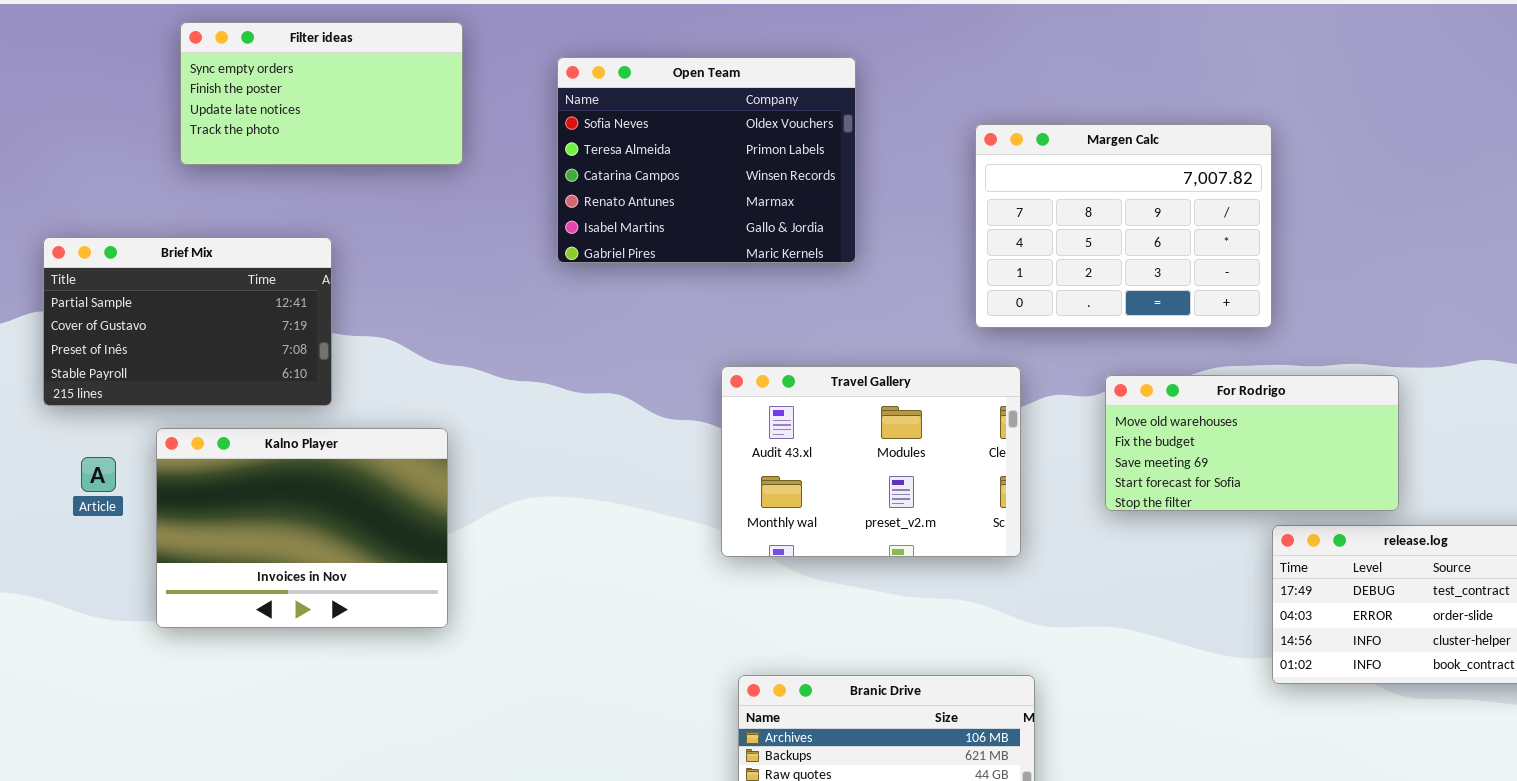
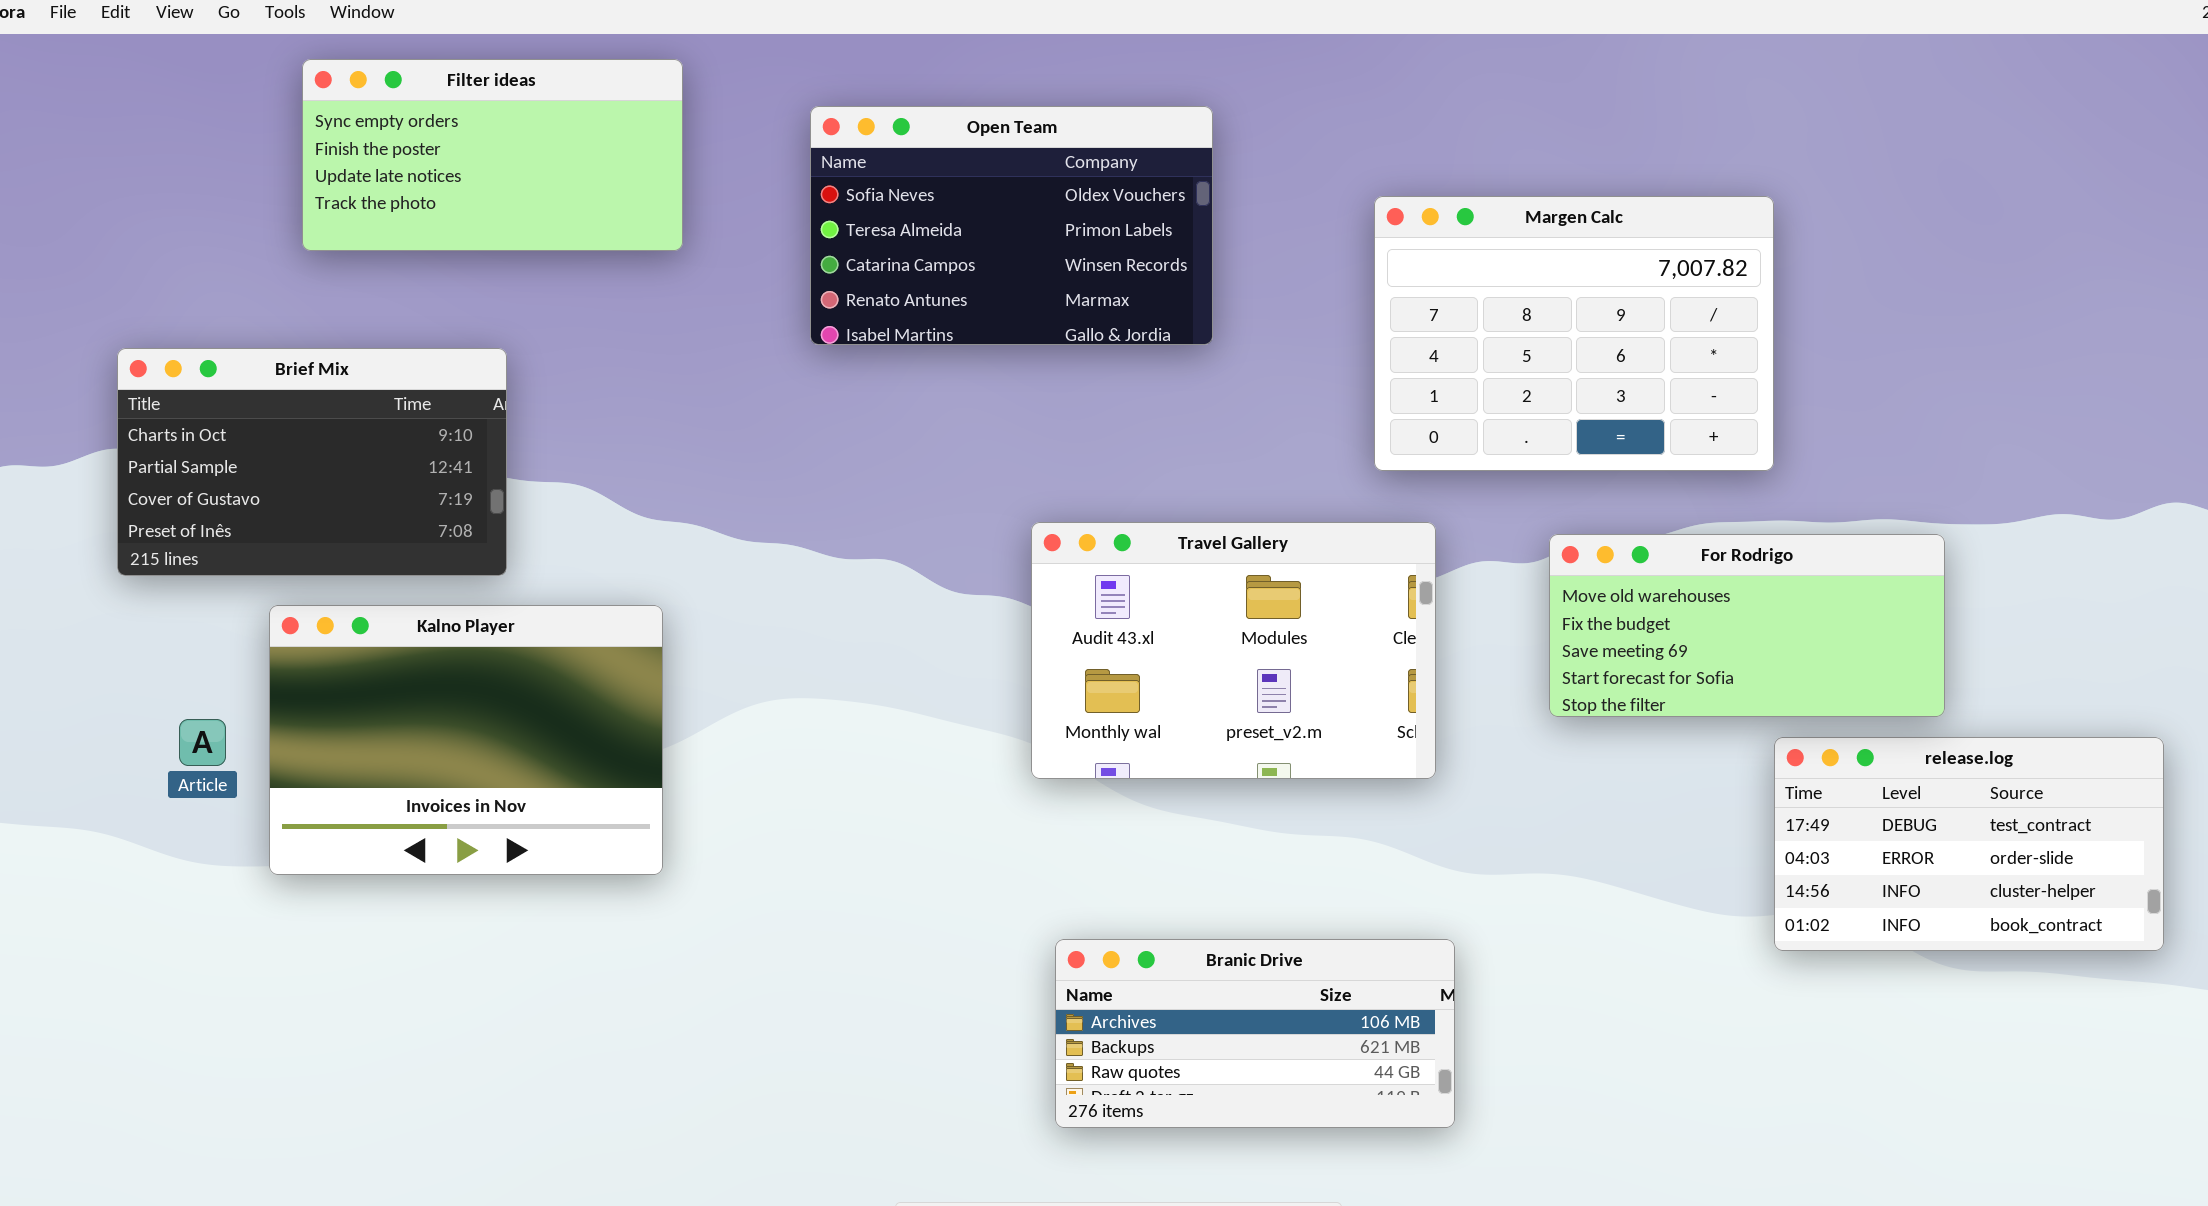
Open Team: [557,57,856,263] -> [810,106,1213,345], resized
Brief Mix: [43,237,332,406] -> [117,348,507,576], scrolled up 1 row
Article: [81,457,116,492] -> [179,719,226,766], moved

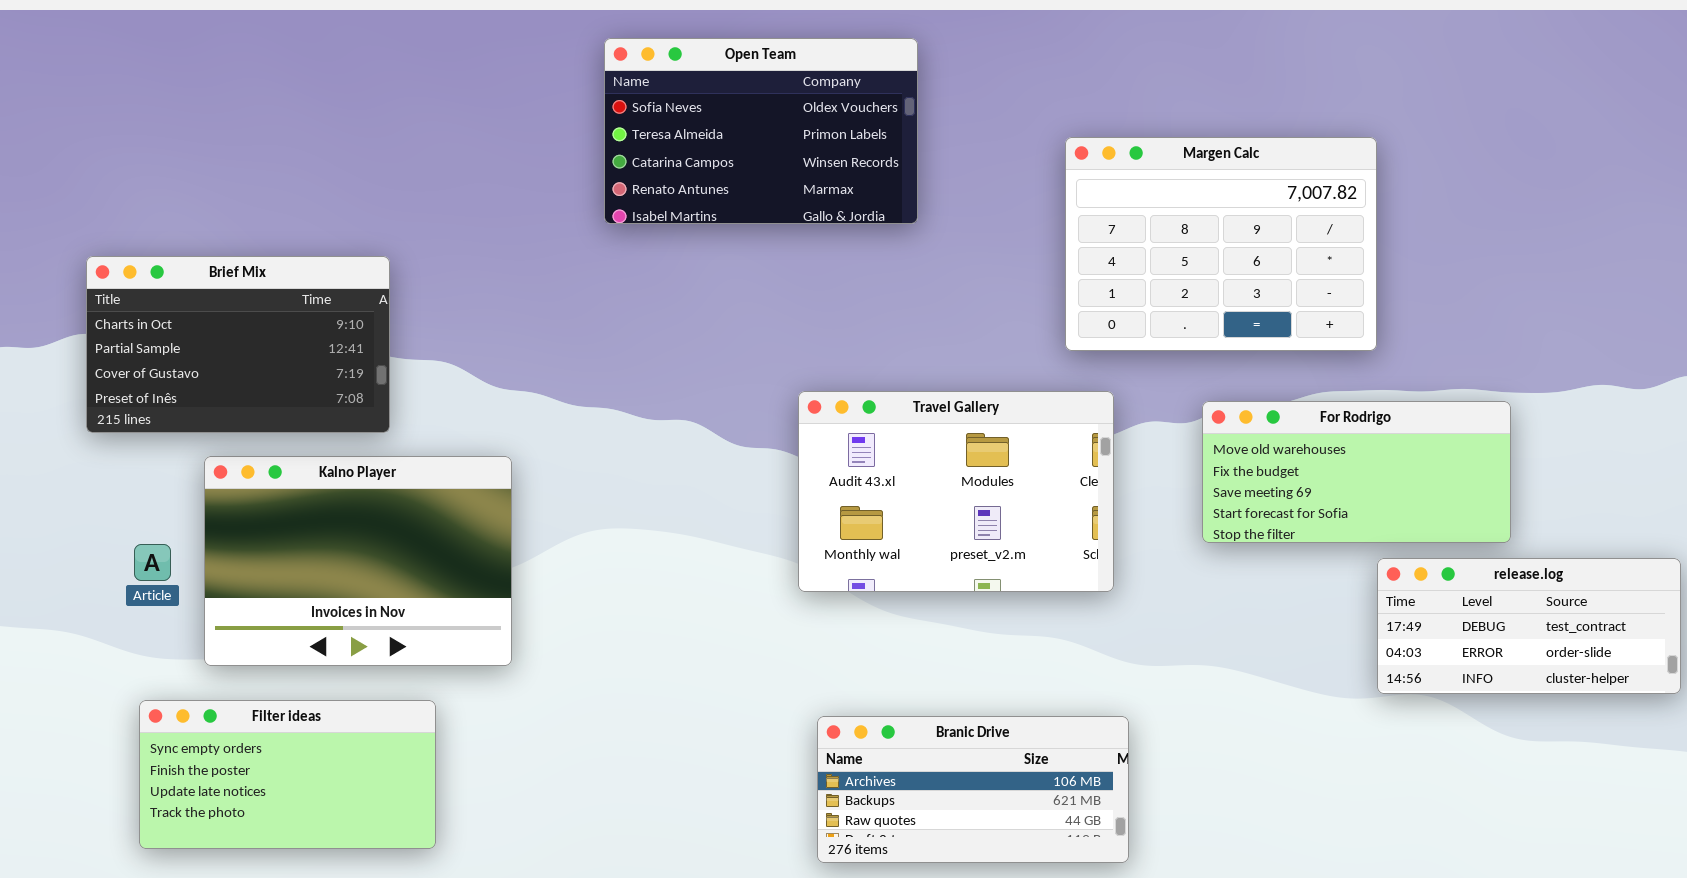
Filter ideas: [302,59,683,251] -> [139,700,436,849], moved
Open Team: [810,106,1213,345] -> [604,38,918,224], moved
release.log: [1774,737,2164,951] -> [1377,558,1681,694], resized

